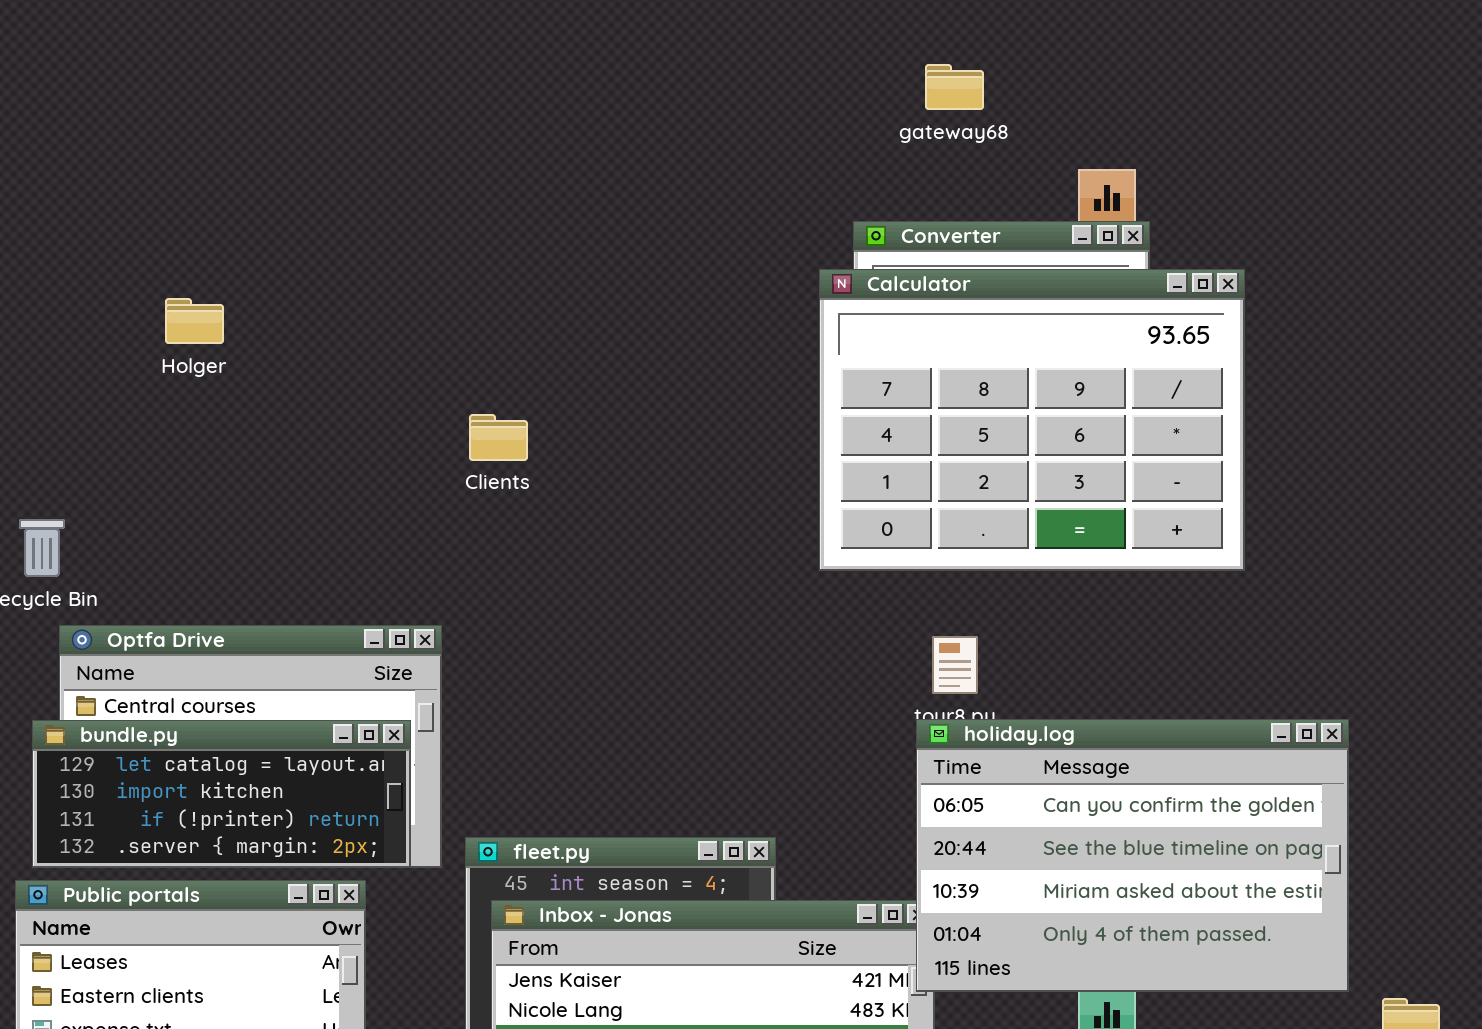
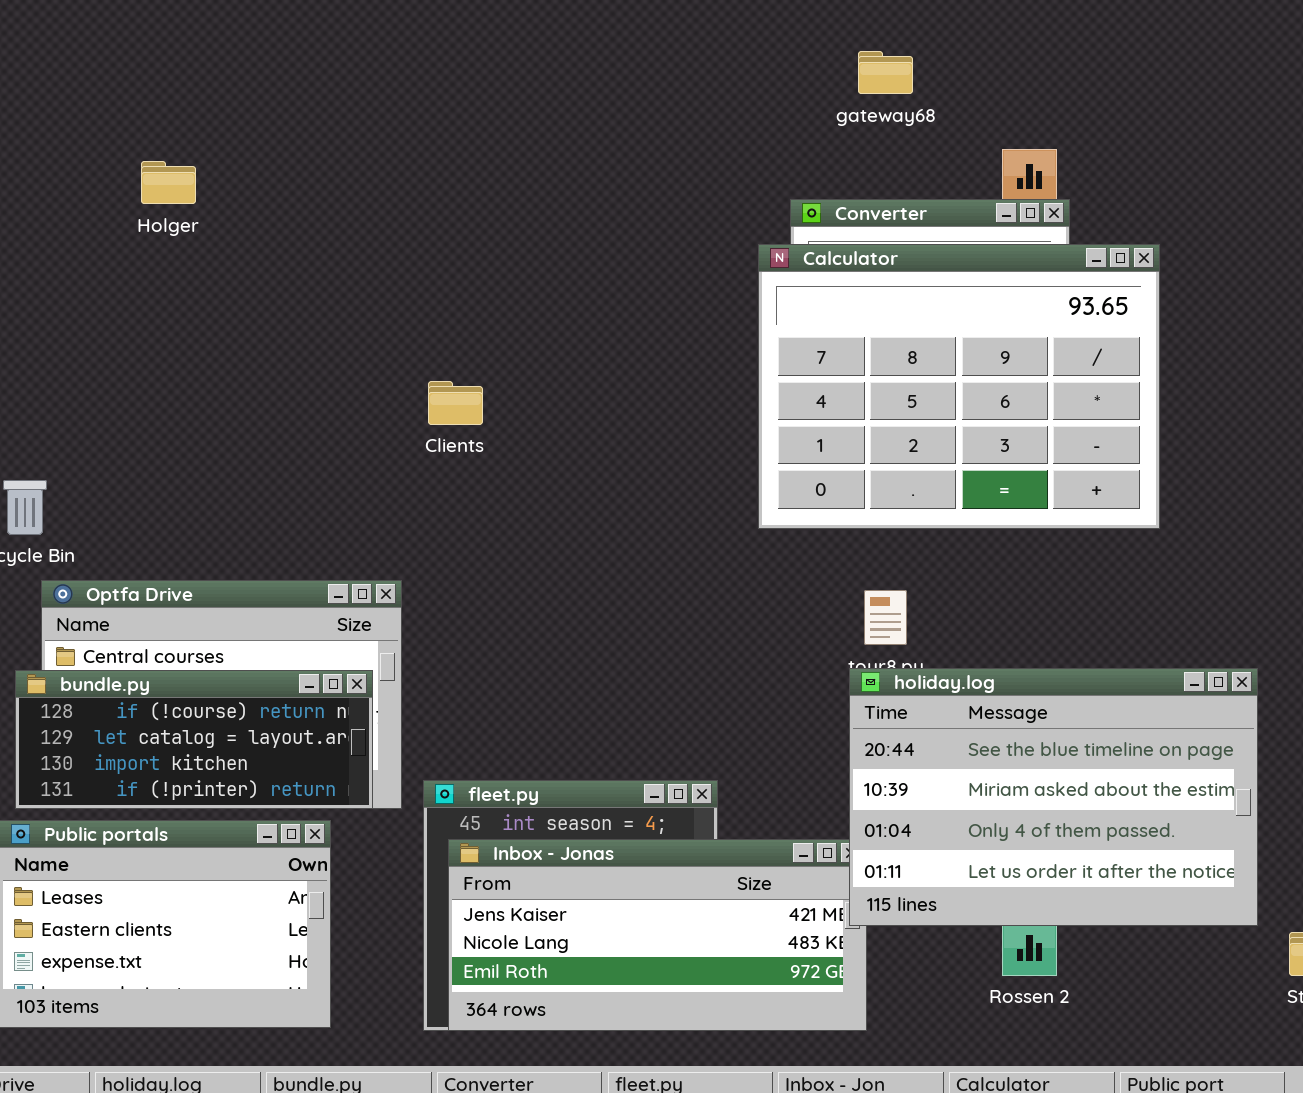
Holger: [165,298,224,344] -> [141,161,196,204], moved
holiday.log: [916,719,1349,992] -> [849,668,1258,926], scrolled down 1 row
bundle.py: [32,720,411,868] -> [15,670,373,809], scrolled up 1 row

